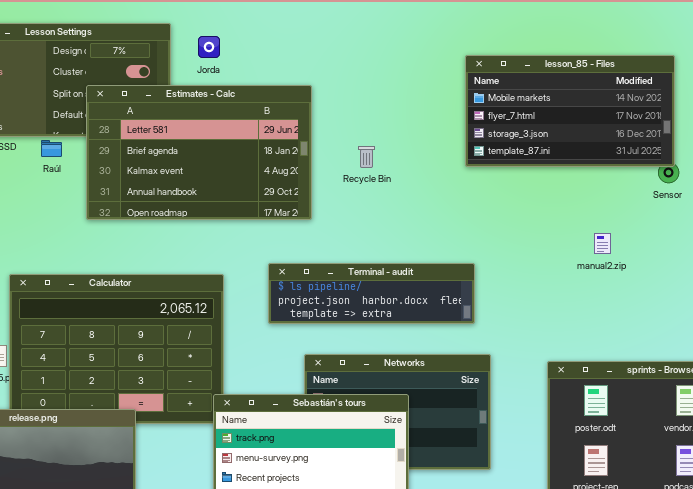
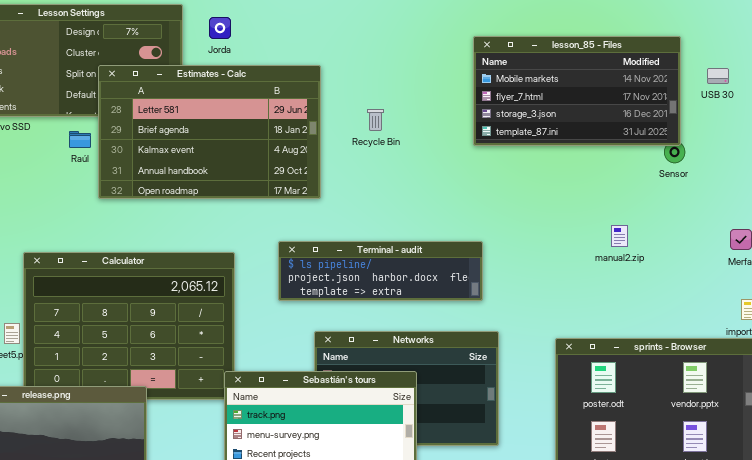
Raúl: [41,140,62,157] -> [69,131,91,148], moved
Recycle Bin: [358,146,375,168] -> [367,109,384,131], moved
manual2.zip: [594,233,611,254] -> [611,225,628,247], moved

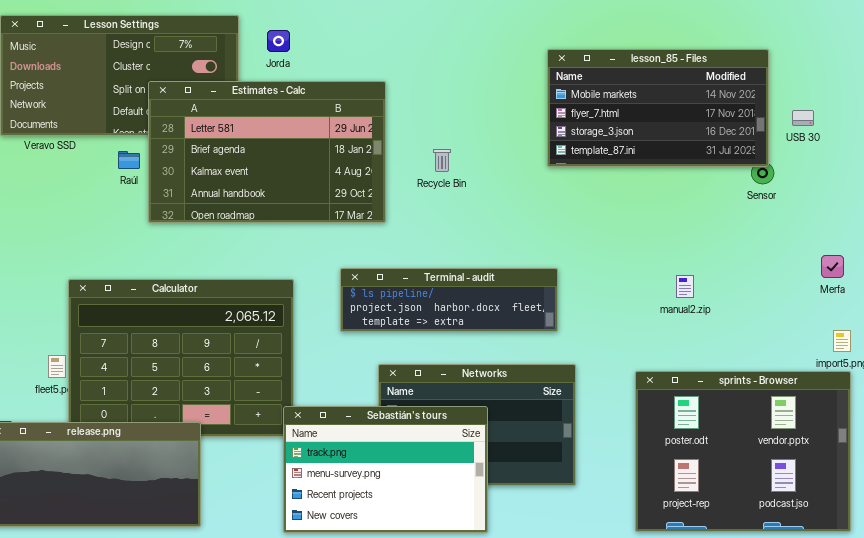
USB 30: [707,68,729,84] -> [792,110,814,126], moved
Recycle Bin: [367,109,384,131] -> [433,149,451,172], moved
manual2.zip: [611,225,628,247] -> [676,275,694,298], moved

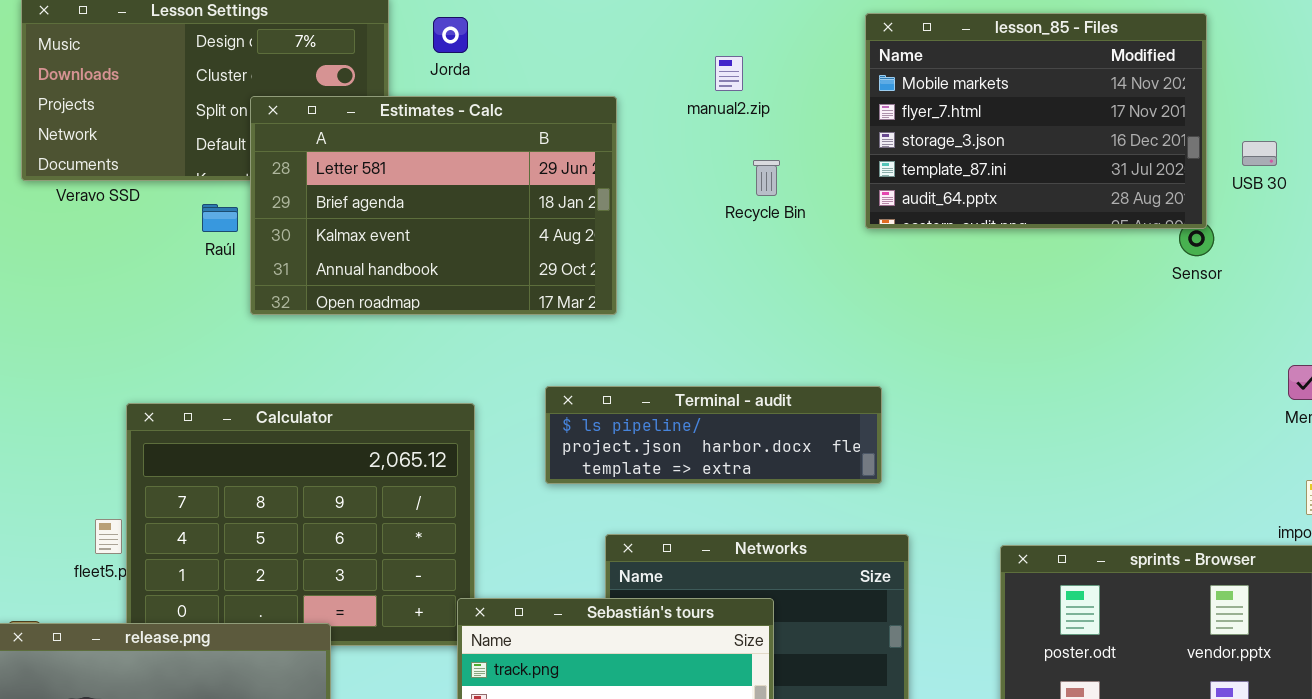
lesson_85 - Files: [547,49,769,167] -> [865,13,1207,229], resized
Recycle Bin: [433,149,451,172] -> [753,160,780,196], moved
manual2.zip: [676,275,694,298] -> [715,56,743,91], moved

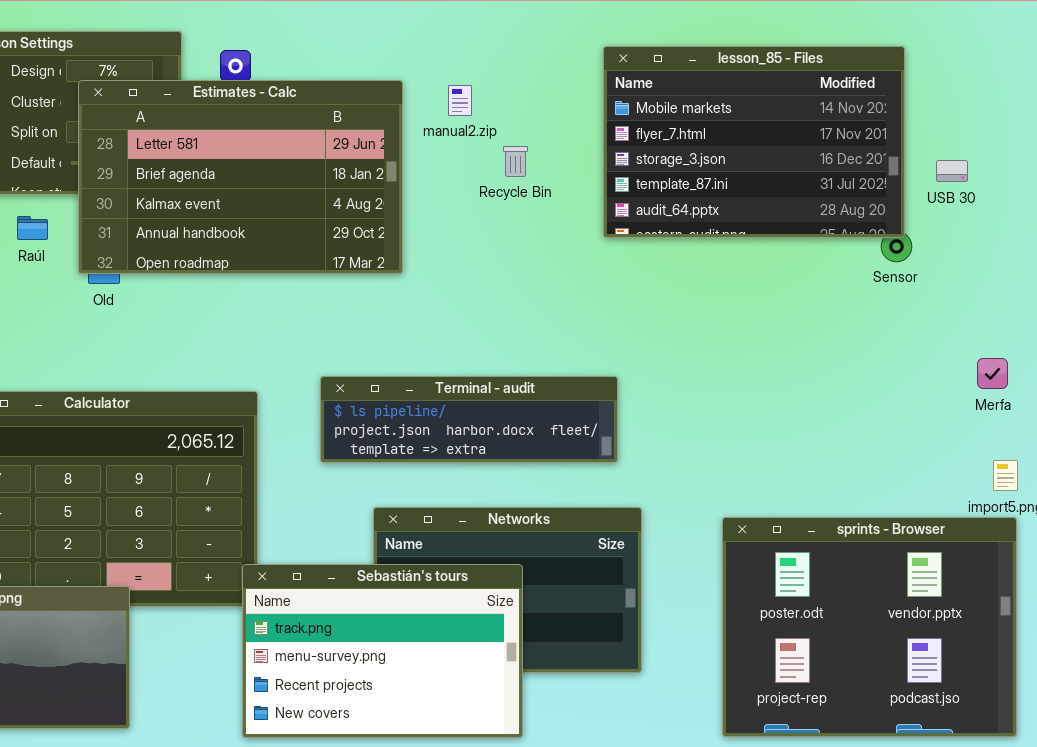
manual2.zip: [715,56,743,91] -> [448,85,472,116], moved
Estimates - Calc: [250,96,617,315] -> [78,80,403,274], moved
Recycle Bin: [753,160,780,196] -> [503,146,528,177], moved

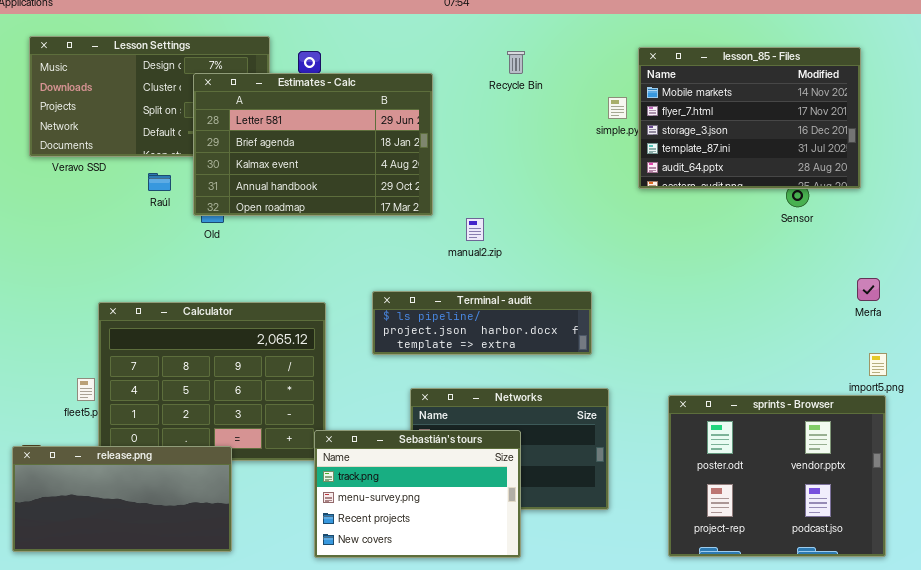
lesson_85 - Files: [603,46,905,238] -> [638,47,861,189], moved
manual2.zip: [448,85,472,116] -> [466,218,484,241], moved
Recycle Bin: [503,146,528,177] -> [507,51,525,74], moved

